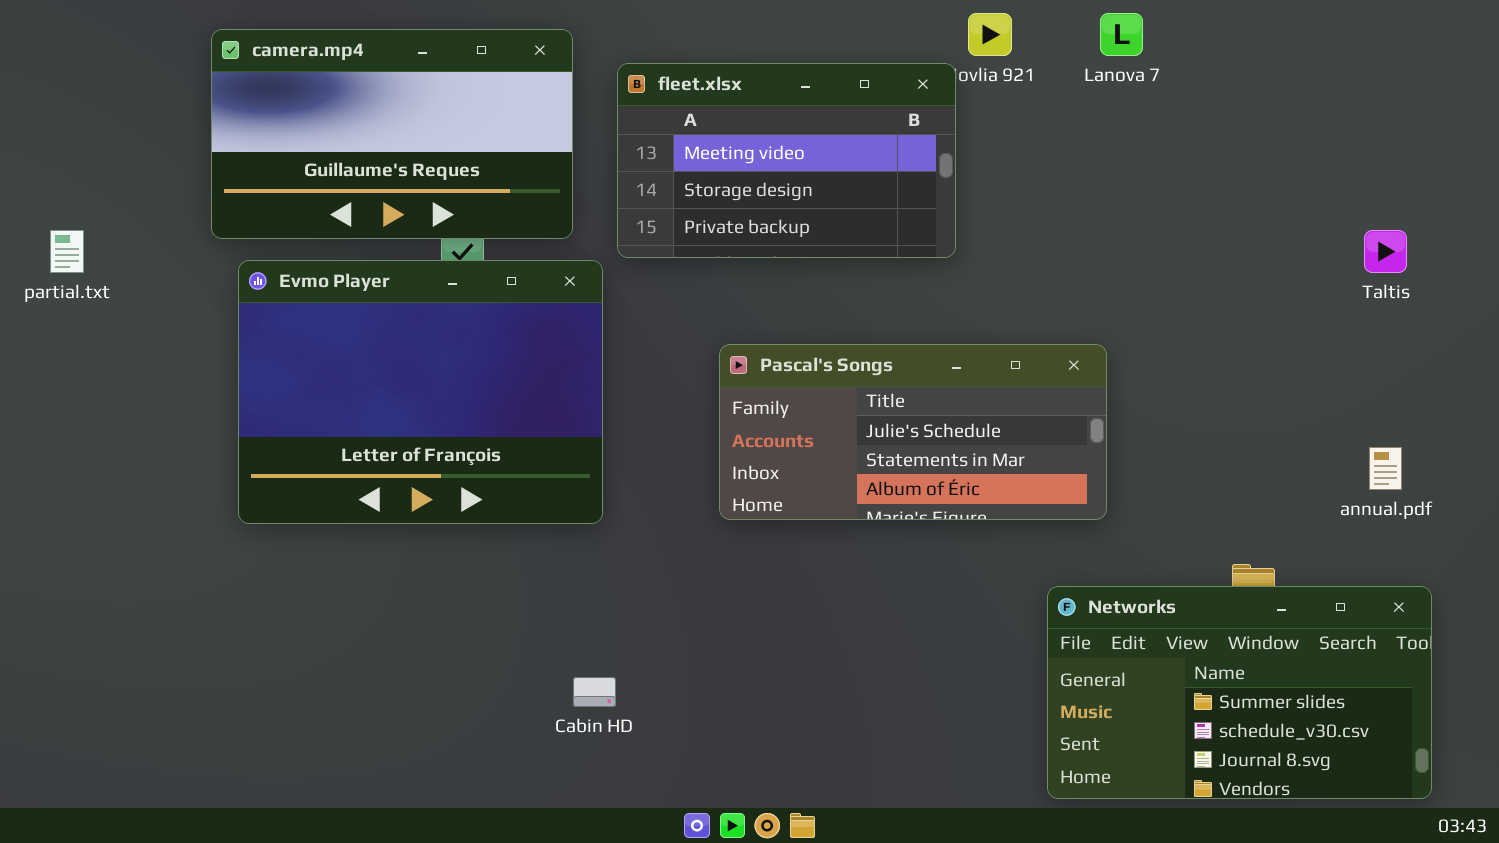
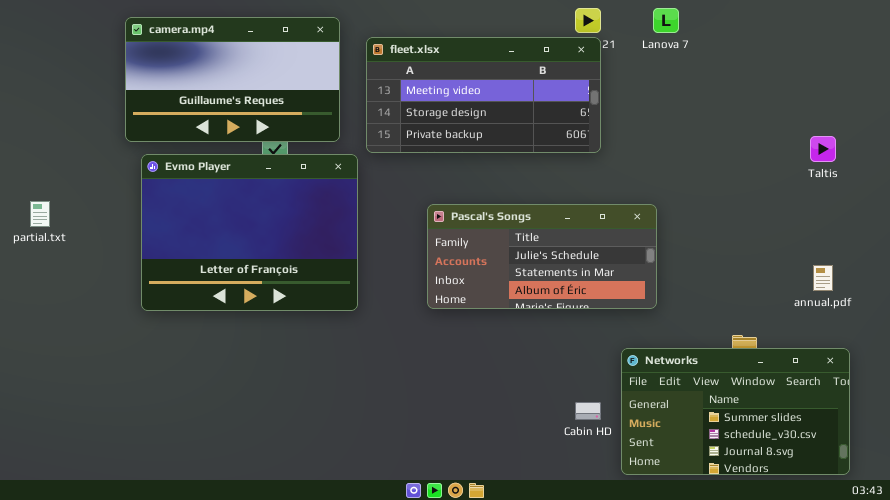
fleet.xlsx: [617,63,956,258] -> [366,37,601,153], resized
partial.txt: [50,230,84,273] -> [30,201,50,227], moved
Cabin HD: [573,677,616,707] -> [575,402,601,420], moved

